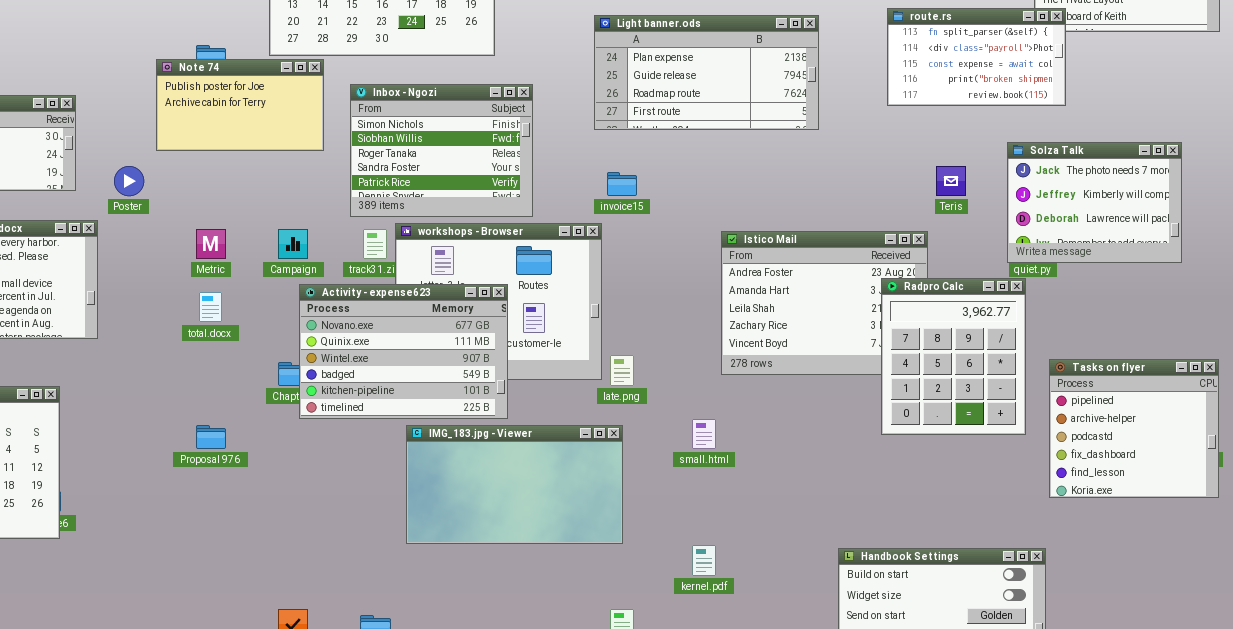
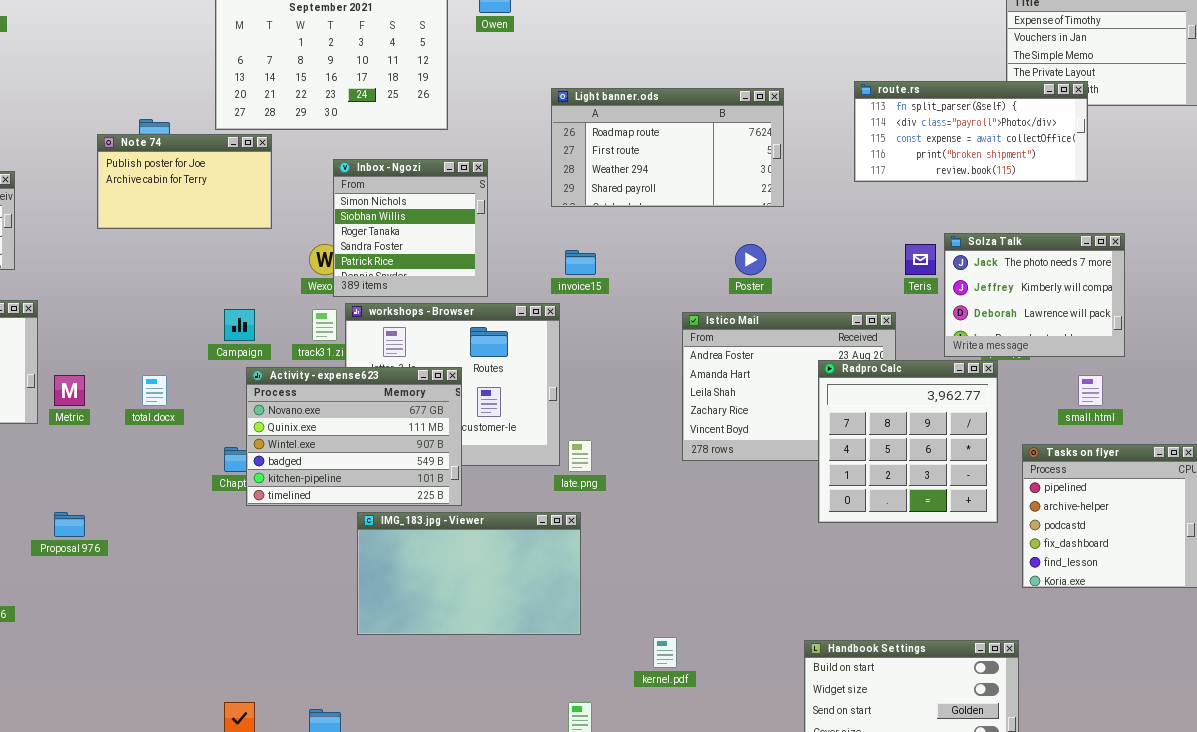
route.rs: [887,8,1066,106] -> [854,81,1088,182], resized
Light banner.ods: [594,15,819,130] -> [551,88,784,207], scrolled down 2 rows
Inbox - Ngozi: [350,84,533,217] -> [333,159,488,297], resized
Solza Talk: [1007,142,1182,263] -> [944,233,1125,357], moved
Poster: [114,166,144,196] -> [735,244,766,275], moved
Metric: [196,229,226,259] -> [54,375,85,406], moved
Radpro Calc: [881,278,1026,435] -> [818,360,998,523], resized
small.html: [692,419,716,449] -> [1078,375,1103,406], moved
Proposal 976: [196,425,226,449] -> [54,512,85,537], moved

